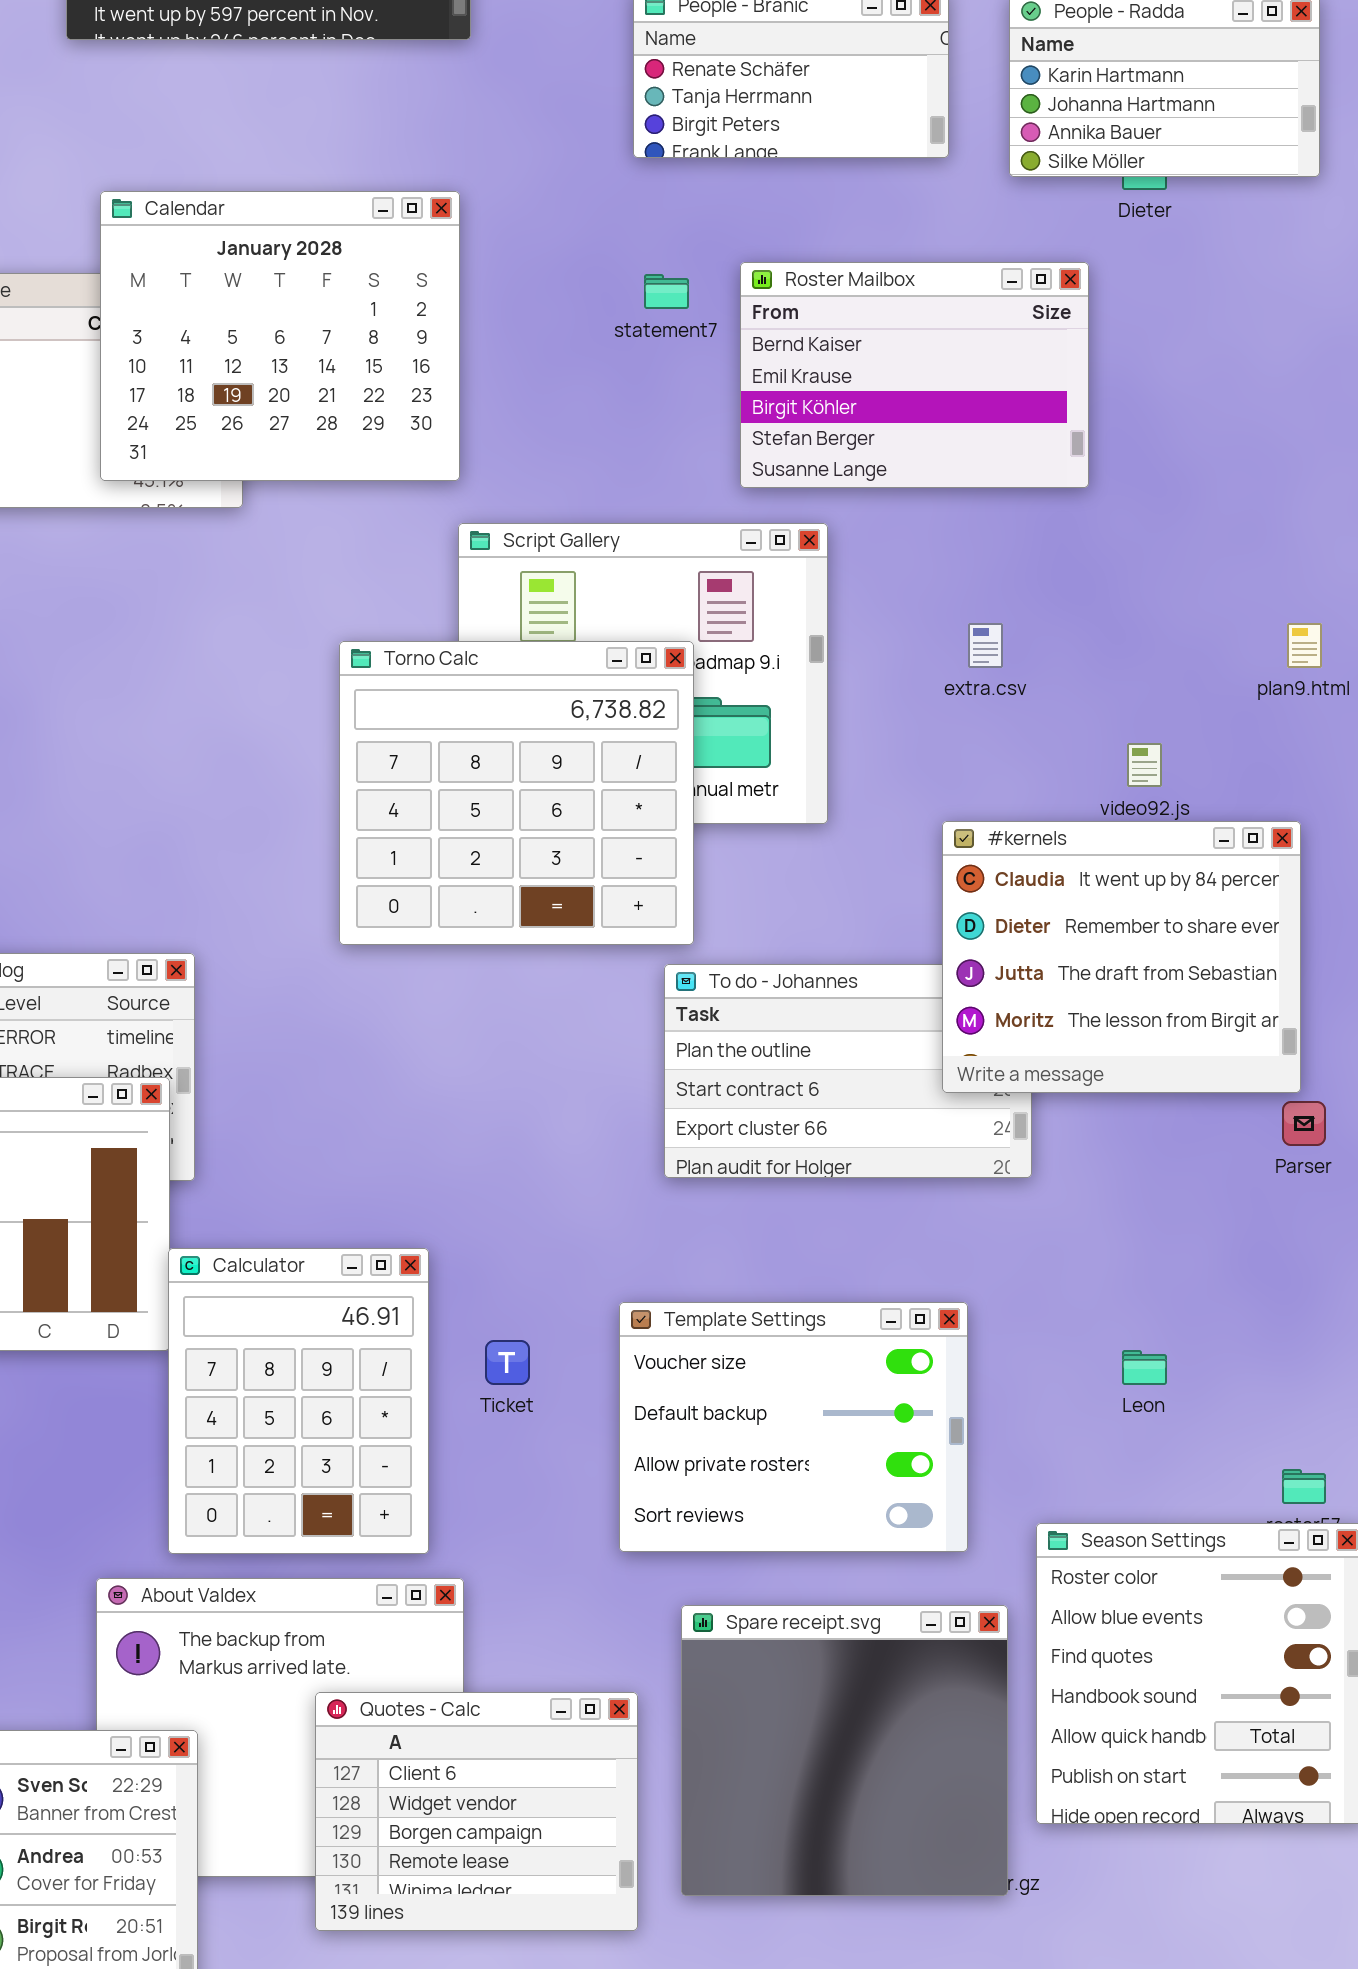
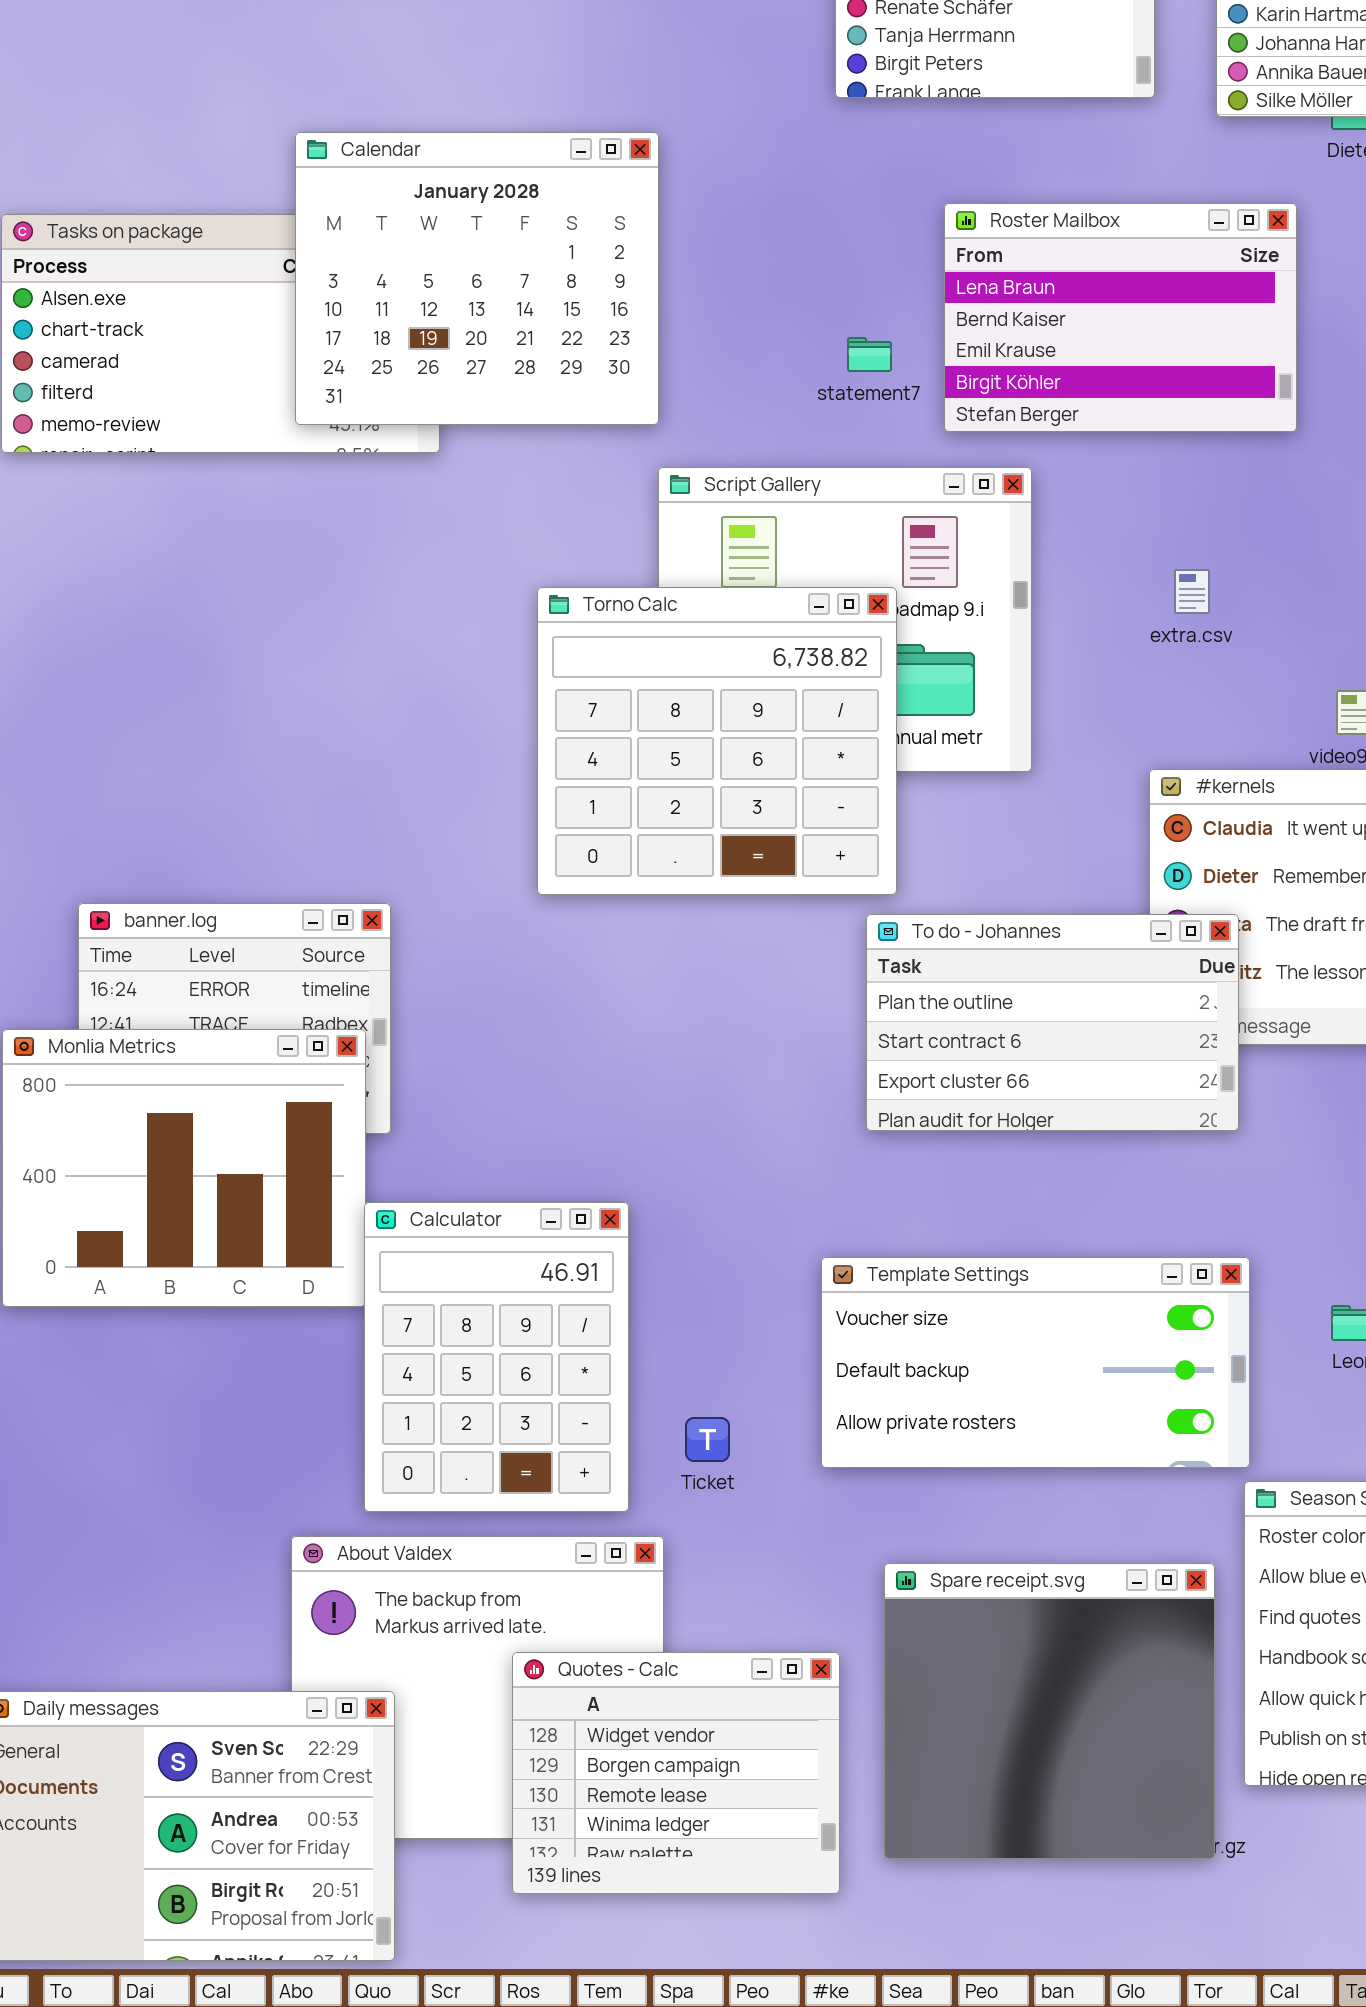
Roster Mailbox: [740,262,1089,488] -> [944,203,1297,432], scrolled up 1 row
statement7: [644,274,689,309] -> [847,337,892,372], moved
To do - Johannes: [664,964,1032,1178] -> [866,914,1239,1131], raised
Template Settings: [619,1302,968,1552] -> [821,1257,1250,1468], resized
Ticket: [485,1340,530,1385] -> [685,1417,730,1462], moved
Quotes - Calc: [315,1692,638,1931] -> [512,1652,840,1894], scrolled down 1 row

